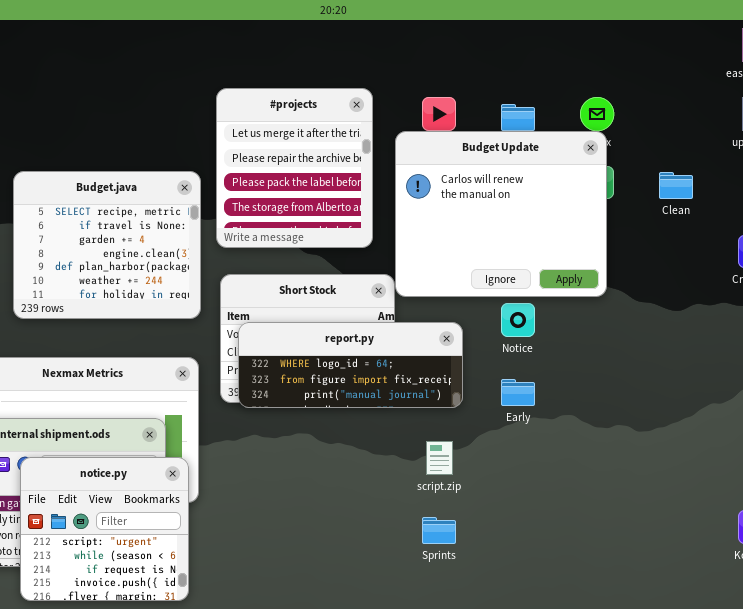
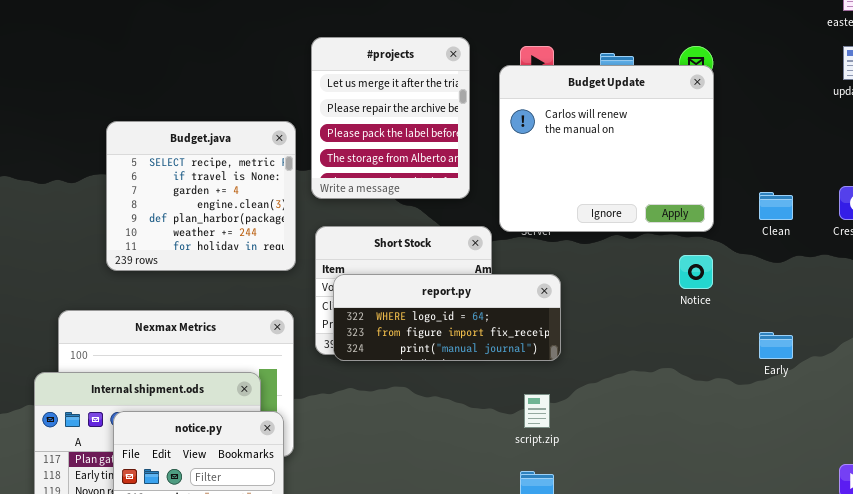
Budget Update: [395,131,607,297] -> [499,65,714,232], moved
Clean: [659,172,693,199] -> [759,192,793,220], moved
Notice: [501,303,535,337] -> [679,255,713,289], moved
Early: [501,379,535,406] -> [759,332,793,359], moved

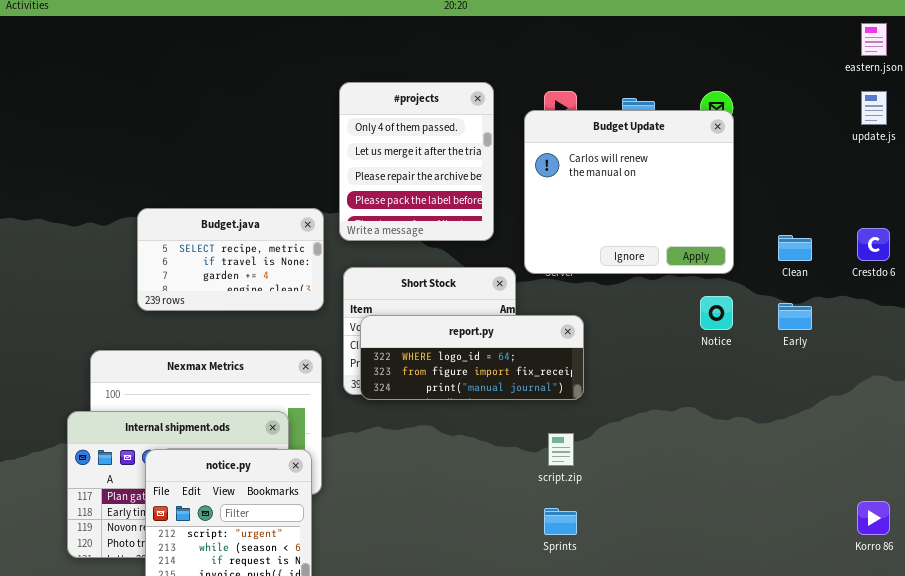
#projects: [311,37,470,199] -> [339,82,494,241], scrolled up 1 row
Budget.java: [106,121,296,271] -> [137,208,324,311], resized
Early: [759,332,793,359] -> [778,303,812,330], moved

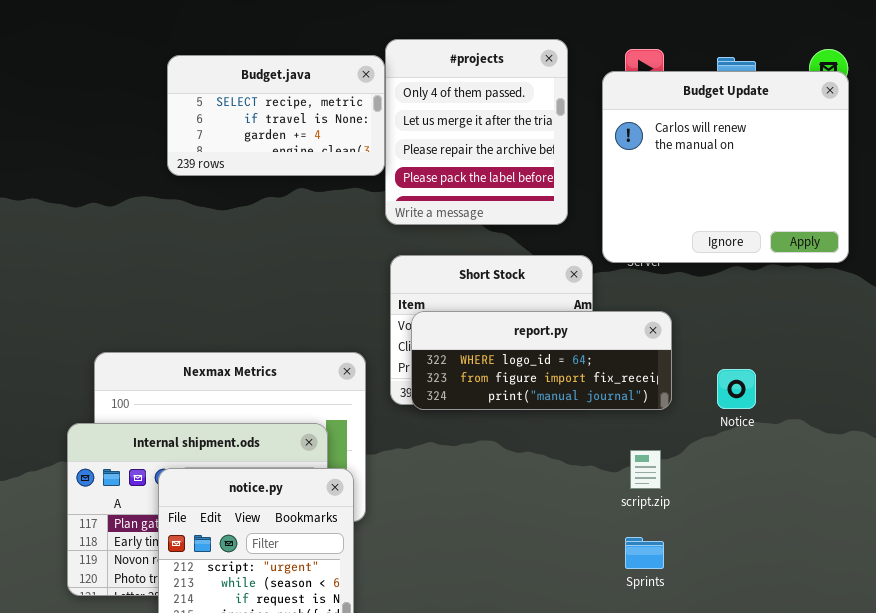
Budget.java: [137,208,324,311] -> [167,55,385,176], moved
Notice: [700,296,733,330] -> [717,369,756,409], moved

